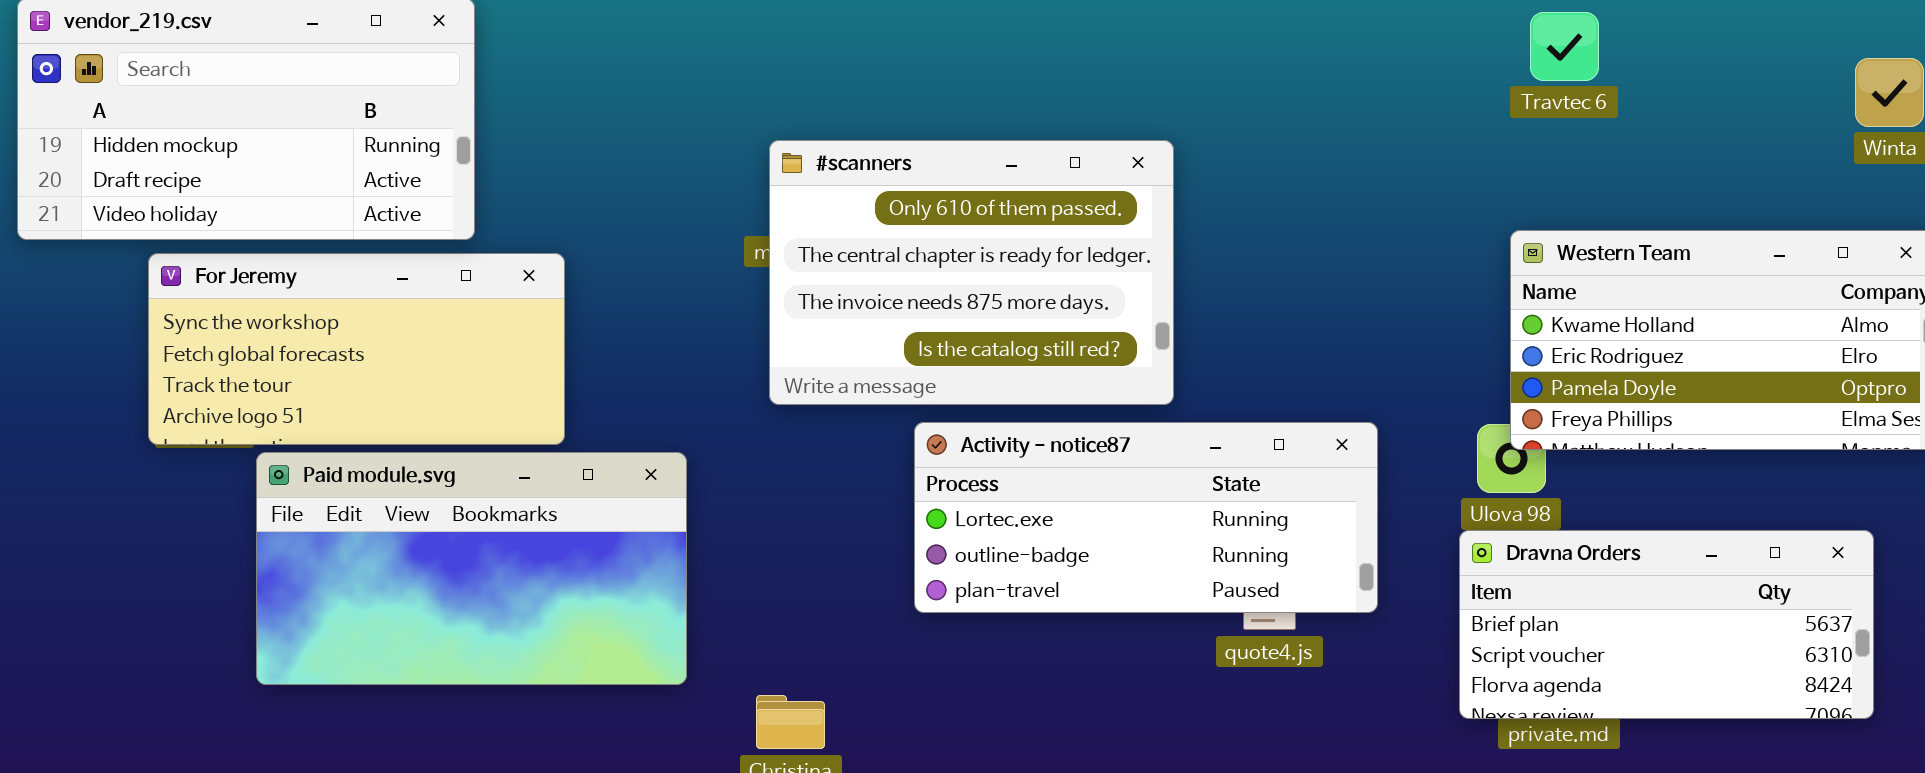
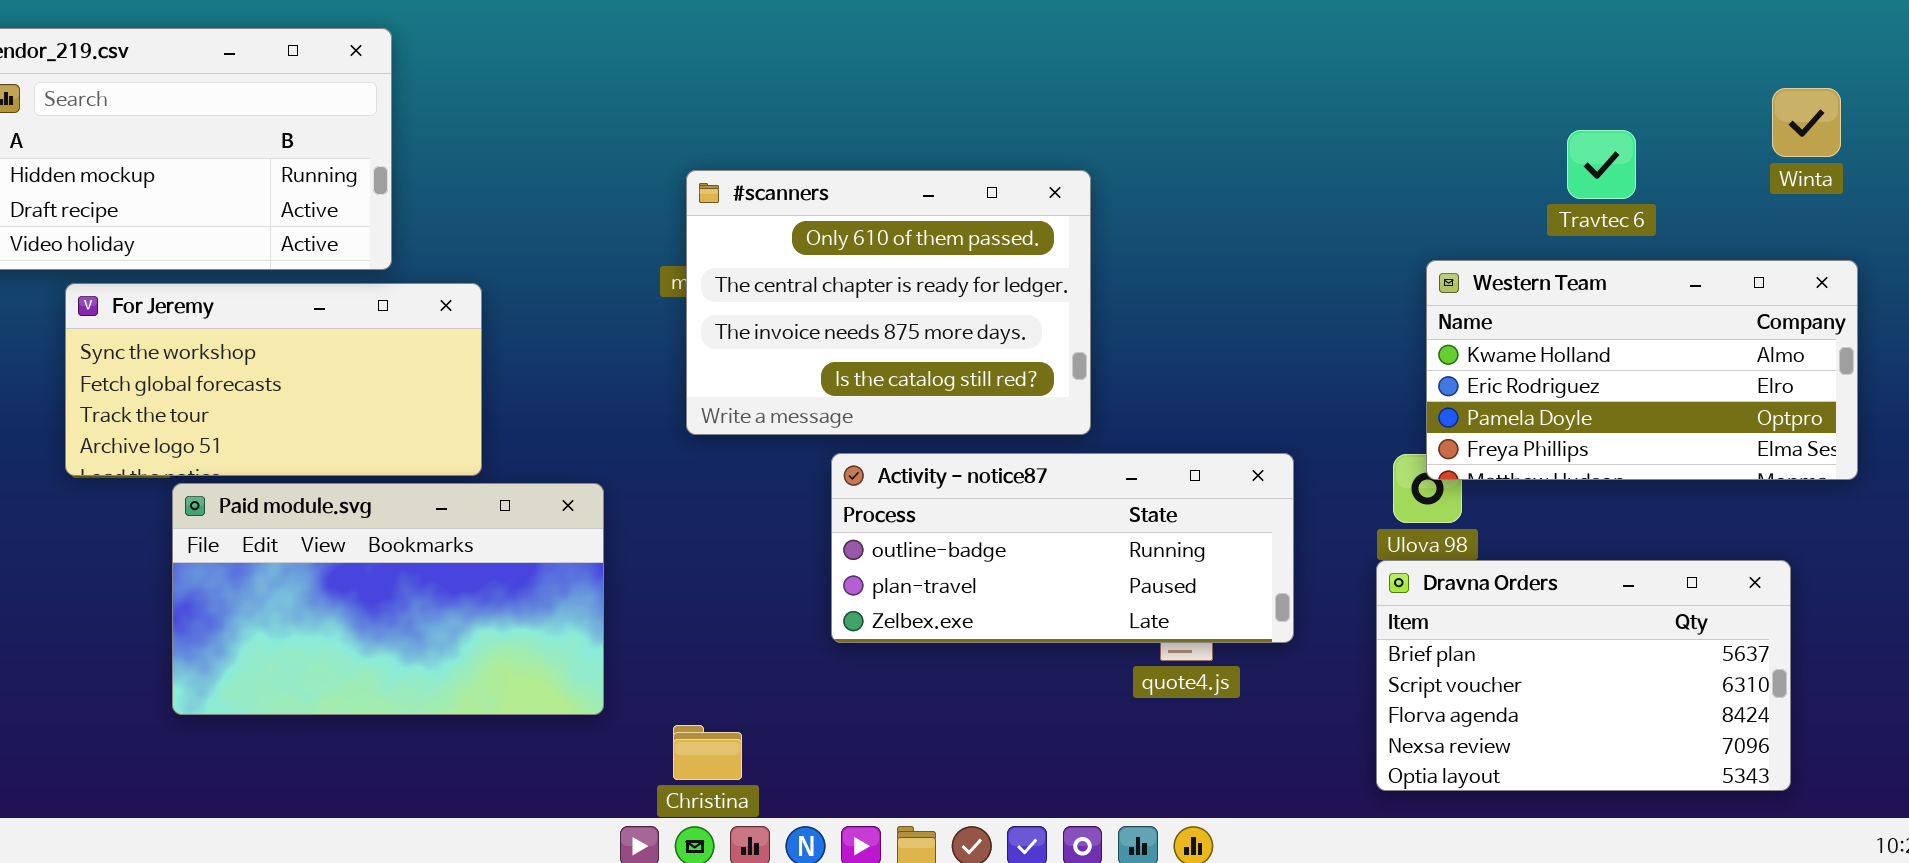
Travtec 6: [1530,12,1599,81] -> [1567,130,1636,199], moved
Activity - notice87: [914,422,1378,613] -> [831,453,1294,643], scrolled down 1 row
Dravna Orders: [1459,530,1874,719] -> [1376,560,1791,791], resized

